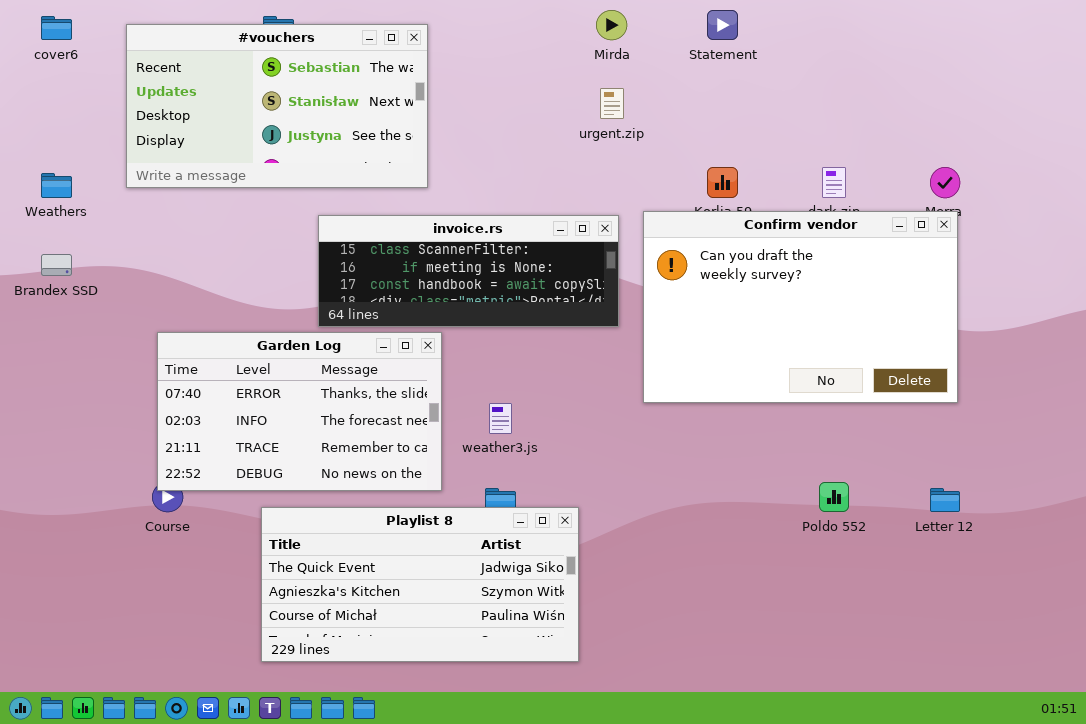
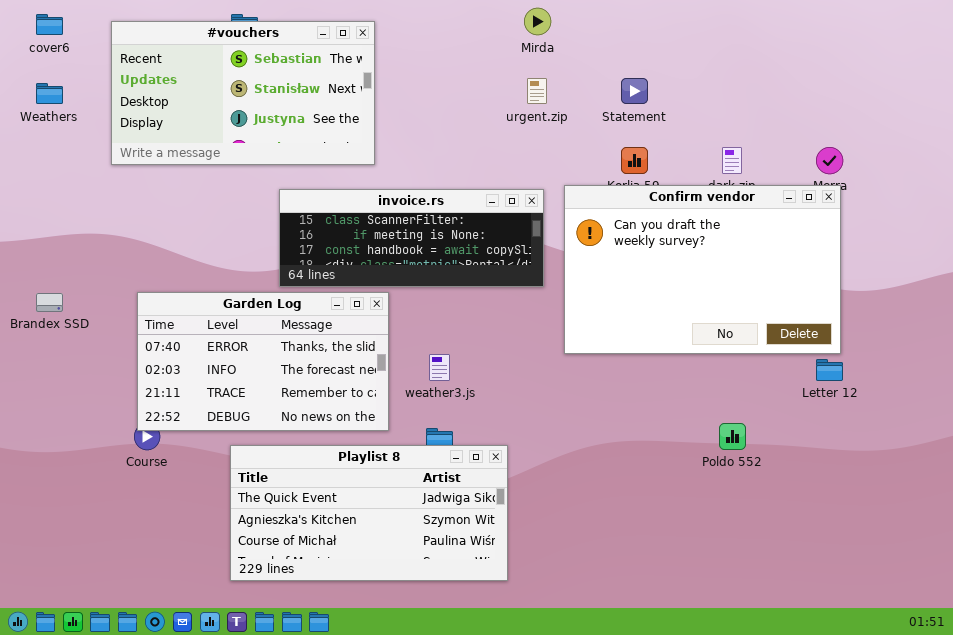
Statement: [707,10,738,40] -> [621,78,648,104], moved
Weathers: [41,173,72,198] -> [36,83,63,104], moved
Brandex SSD: [41,254,72,276] -> [36,293,63,312], moved
Letter 12: [930,488,960,512] -> [816,359,843,381], moved

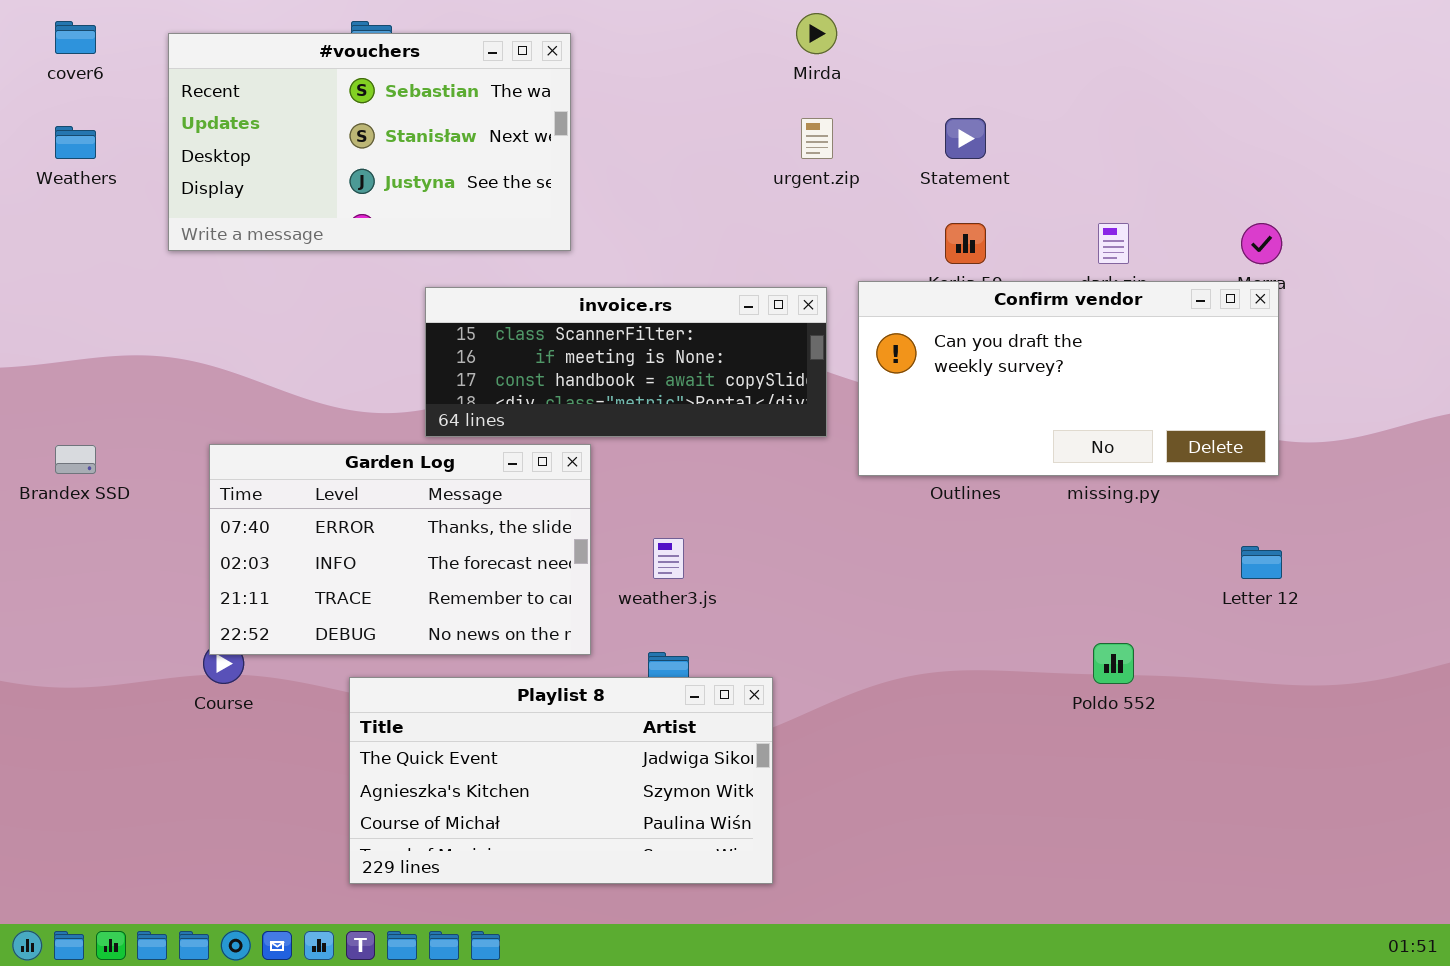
Confirm vendor: [564,185,841,354] -> [858,281,1279,476], resized

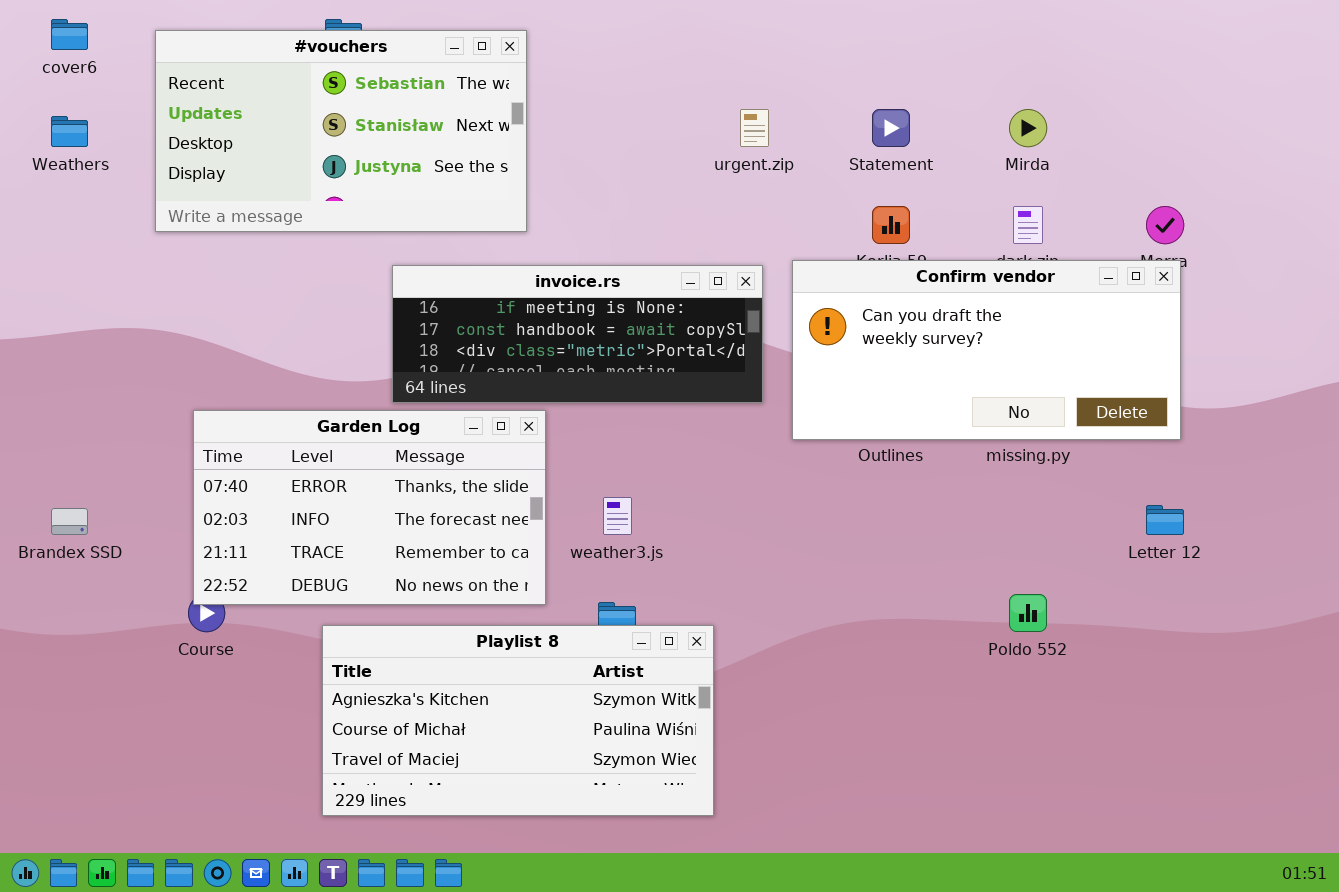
Mirda: [796,13,837,54] -> [1009,109,1047,147], moved
invoice.rs: [425,287,827,437] -> [392,265,763,403], scrolled down 1 row
Brandex SSD: [55,445,96,474] -> [51,508,88,535], moved
Playlist 8: [349,677,773,884] -> [322,625,714,816], scrolled down 1 row

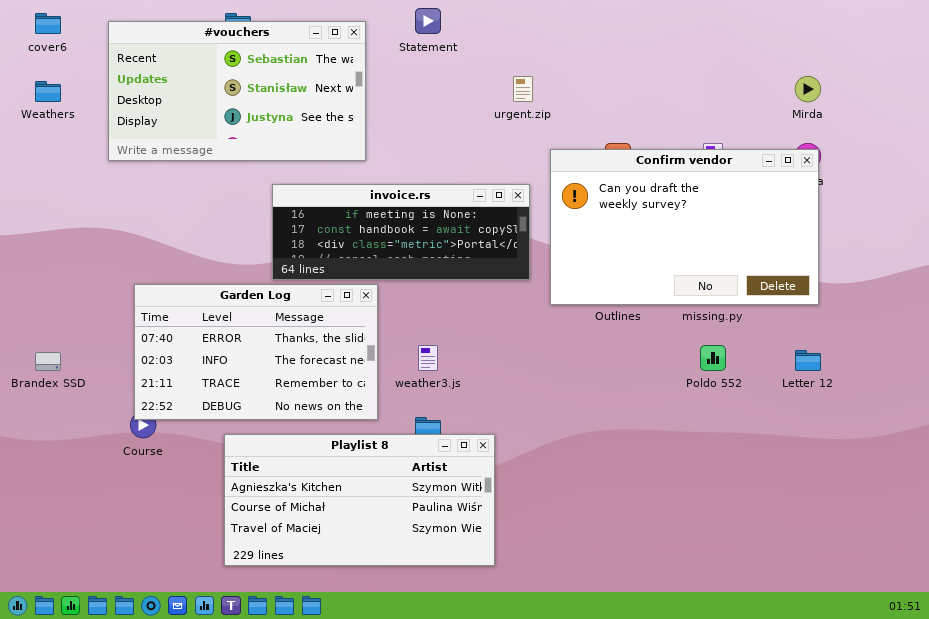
Statement: [872,109,910,147] -> [415,8,441,34], moved
Mirda: [1009,109,1047,147] -> [795,76,821,102], moved
Confirm vendor: [792,260,1181,440] -> [550,149,819,305], resized
Poldo 552: [1009,594,1047,632] -> [700,345,726,371], moved

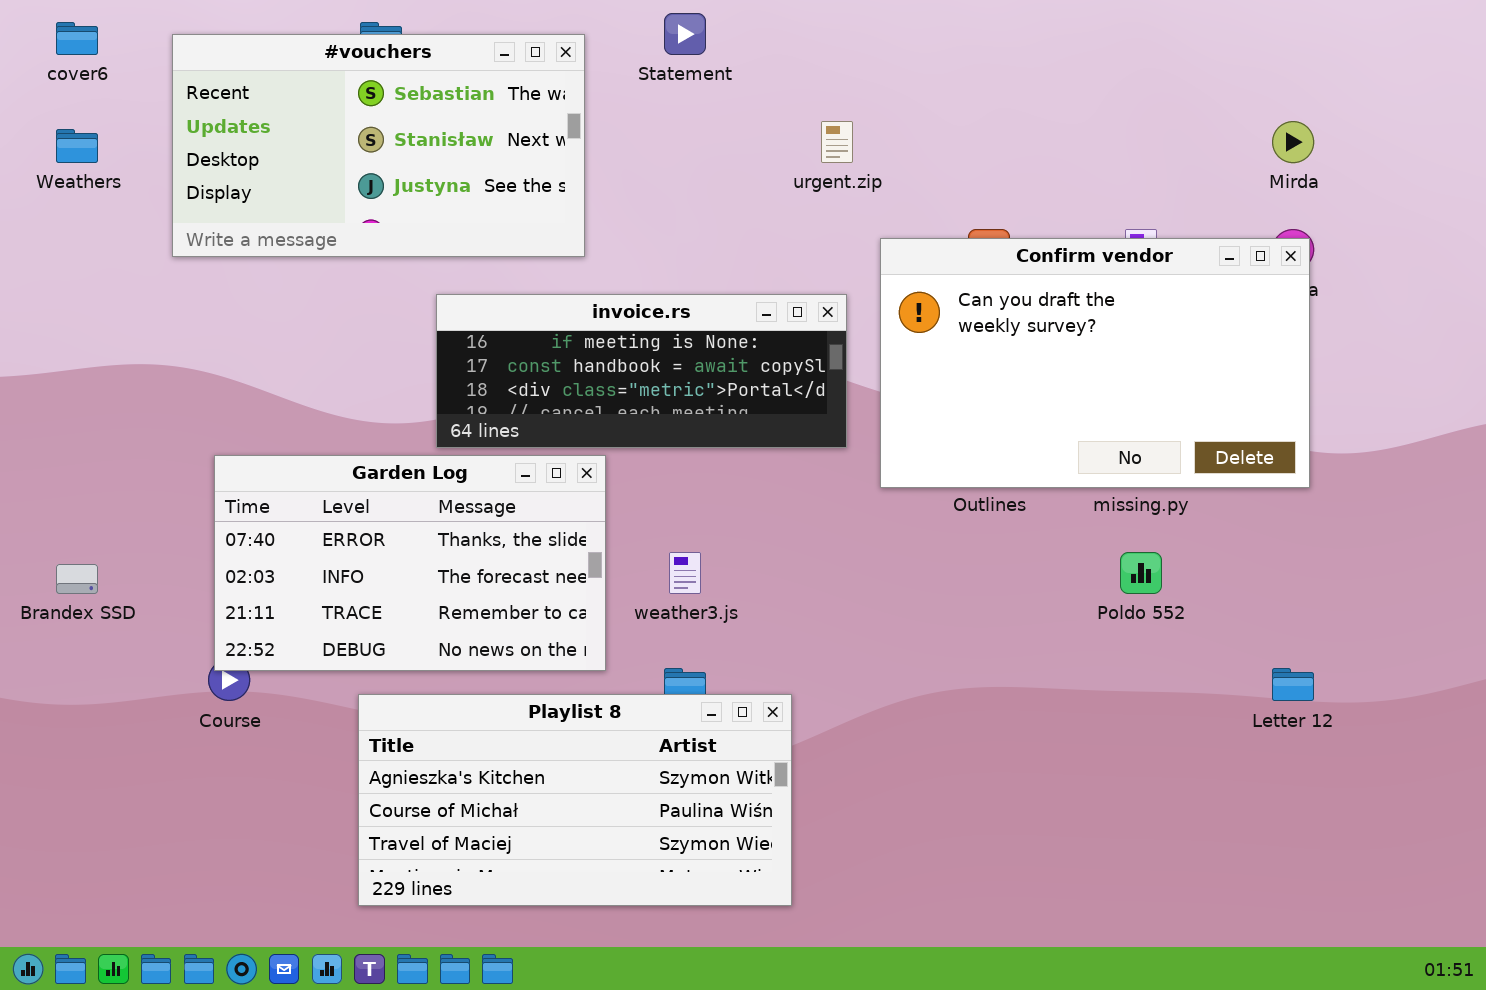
Letter 12: [795,350,821,371] -> [1272,668,1314,701], moved

